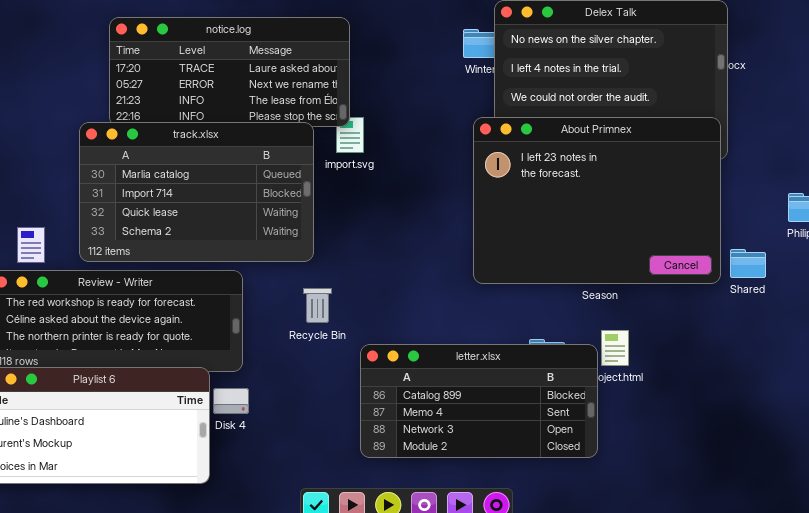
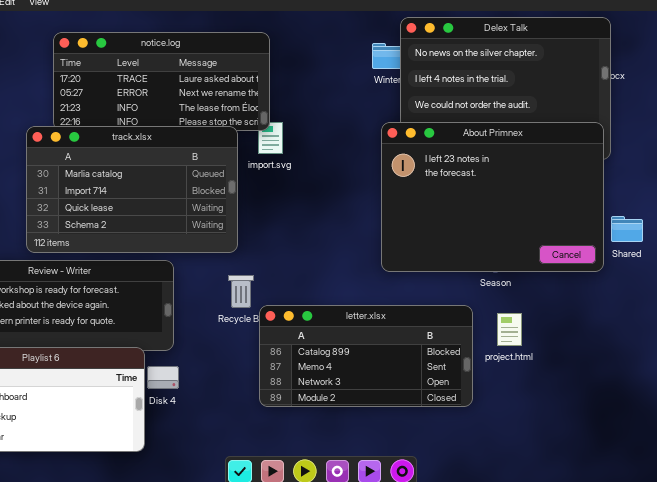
Shared: [730,249,766,278] -> [611,216,643,242], moved
letter.xlsx: [360,344,598,458] -> [259,305,473,407], moved

